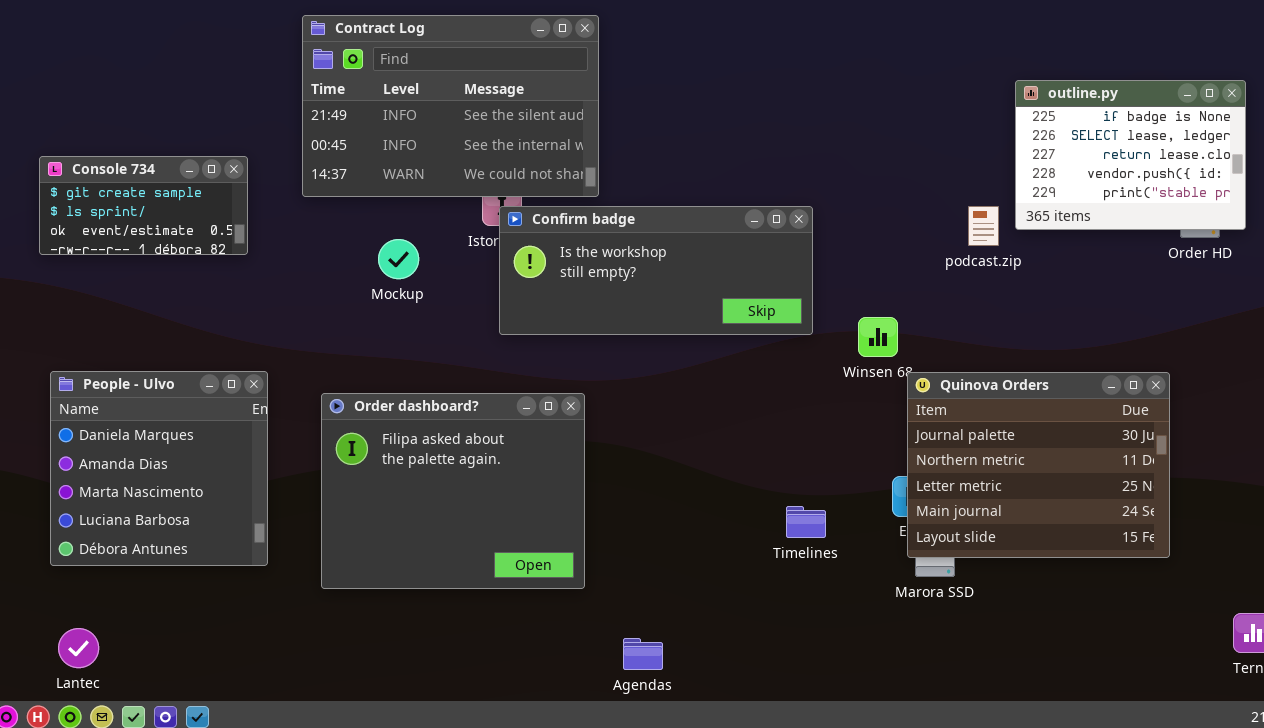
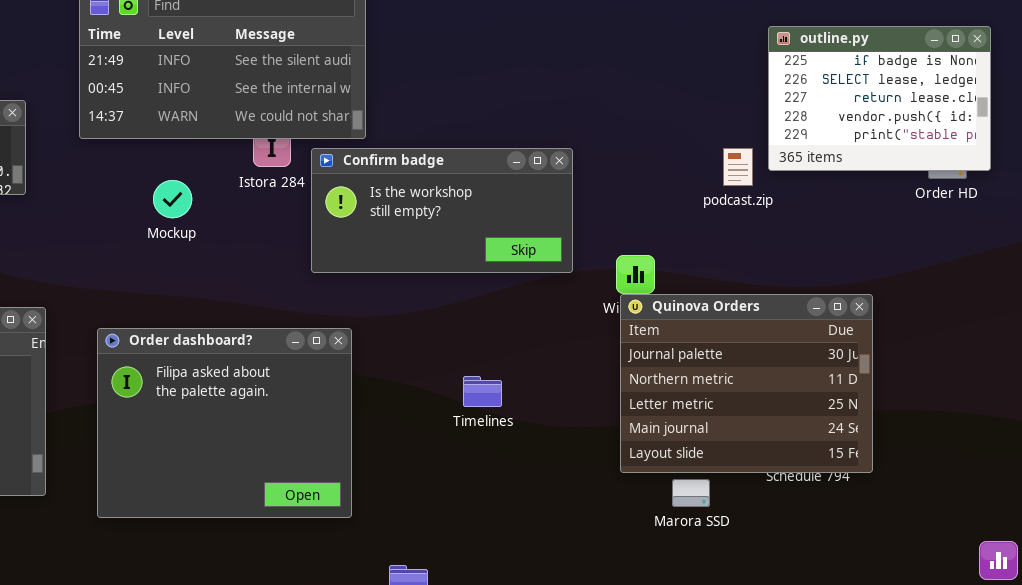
Confirm badge: [499,206,813,335] -> [311,148,573,273], resized
Quinova Orders: [907,372,1170,558] -> [620,294,873,473], moved
Timelines: [786,506,826,538] -> [463,376,502,407], moved

